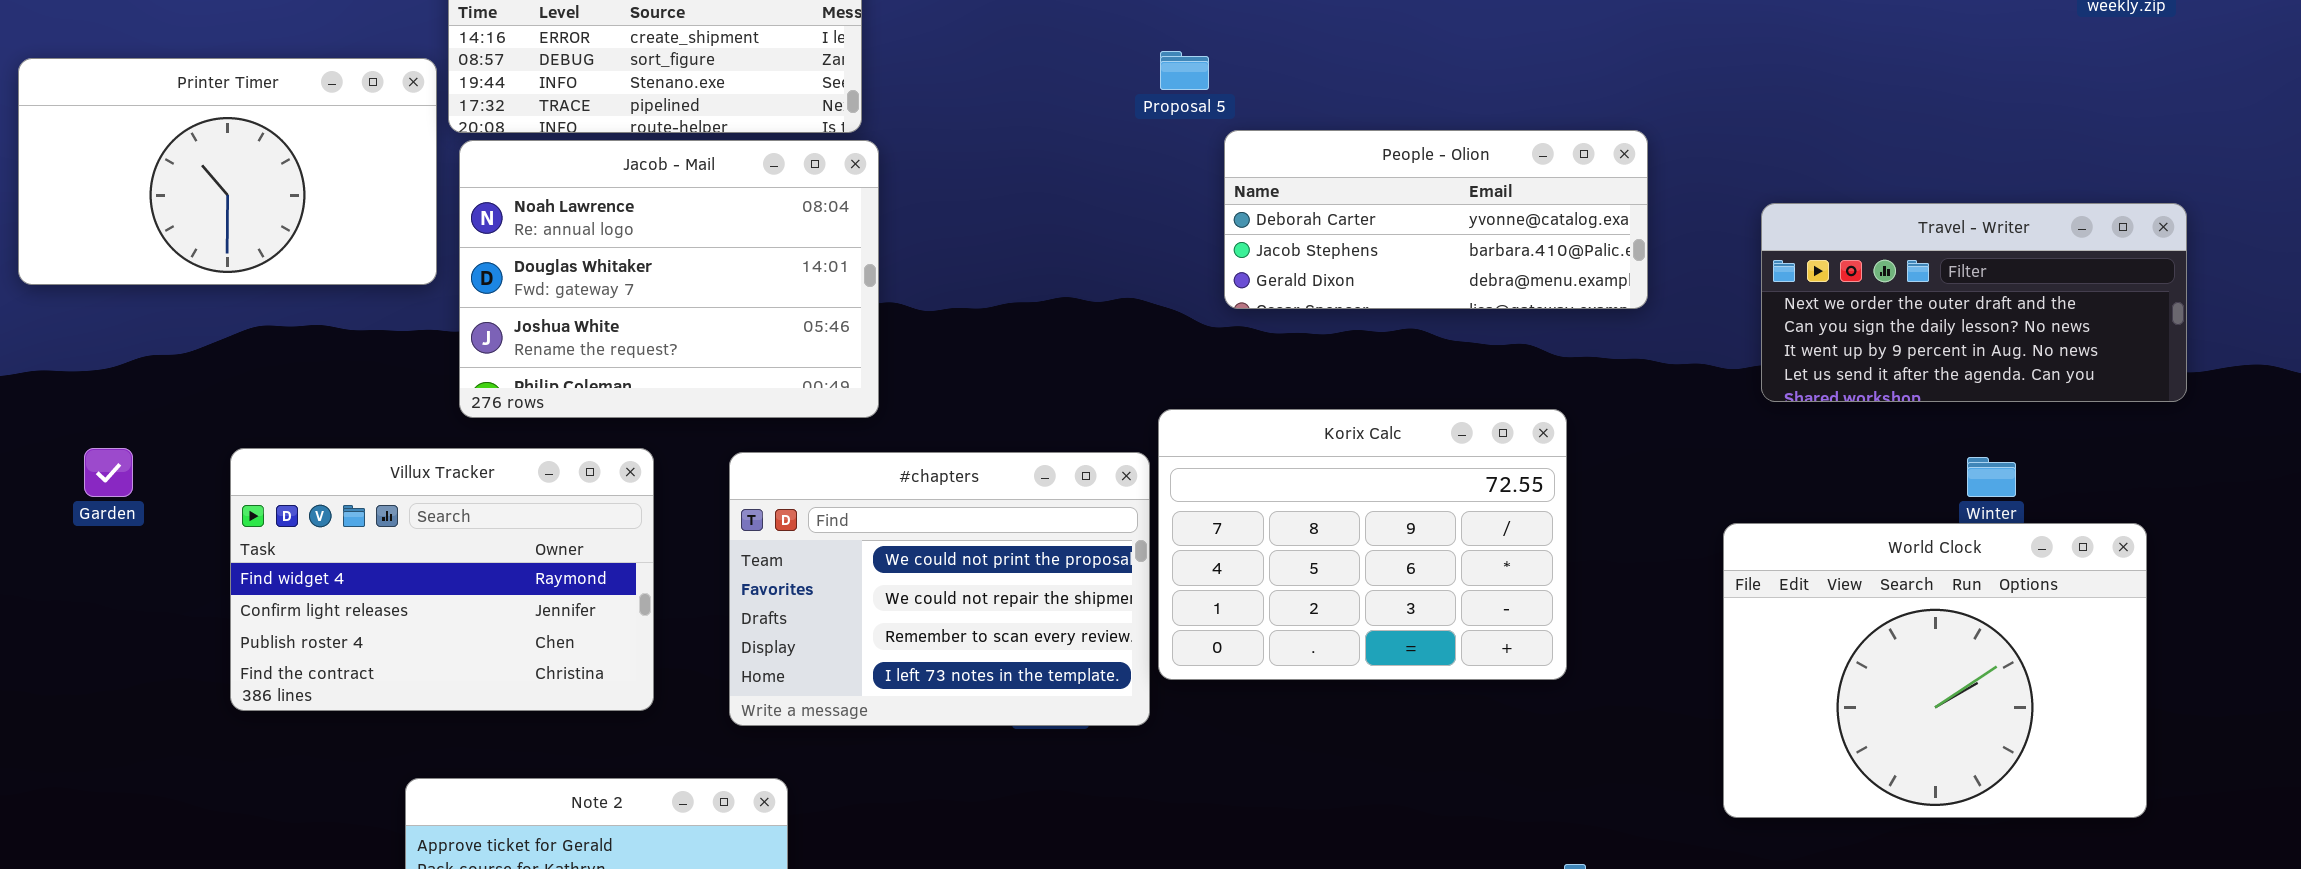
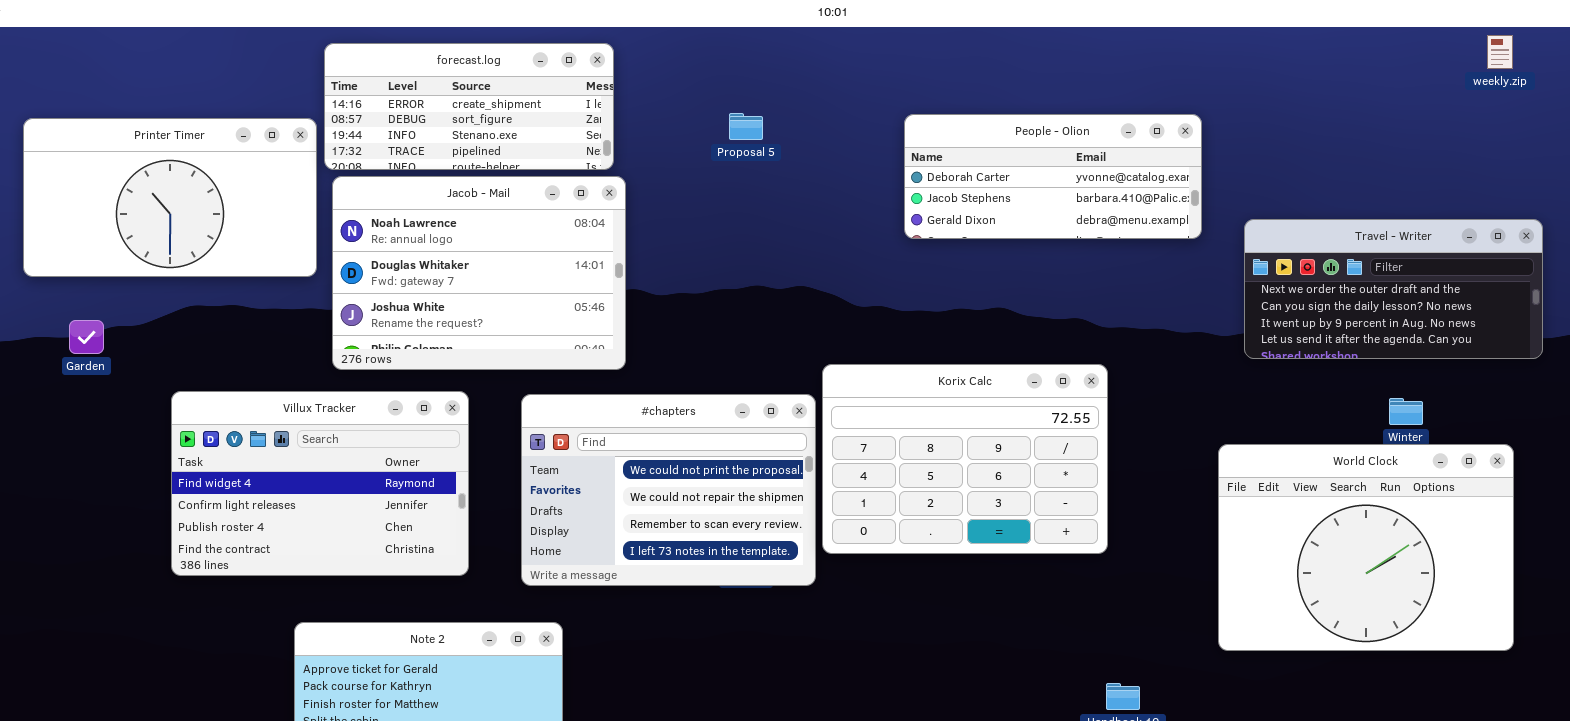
Proposal 5: [1160,51,1209,90] -> [729,113,763,140], moved
People - Olion: [1224,130,1648,309] -> [904,114,1202,239], moved
Garden: [84,448,133,497] -> [69,320,104,354], moved

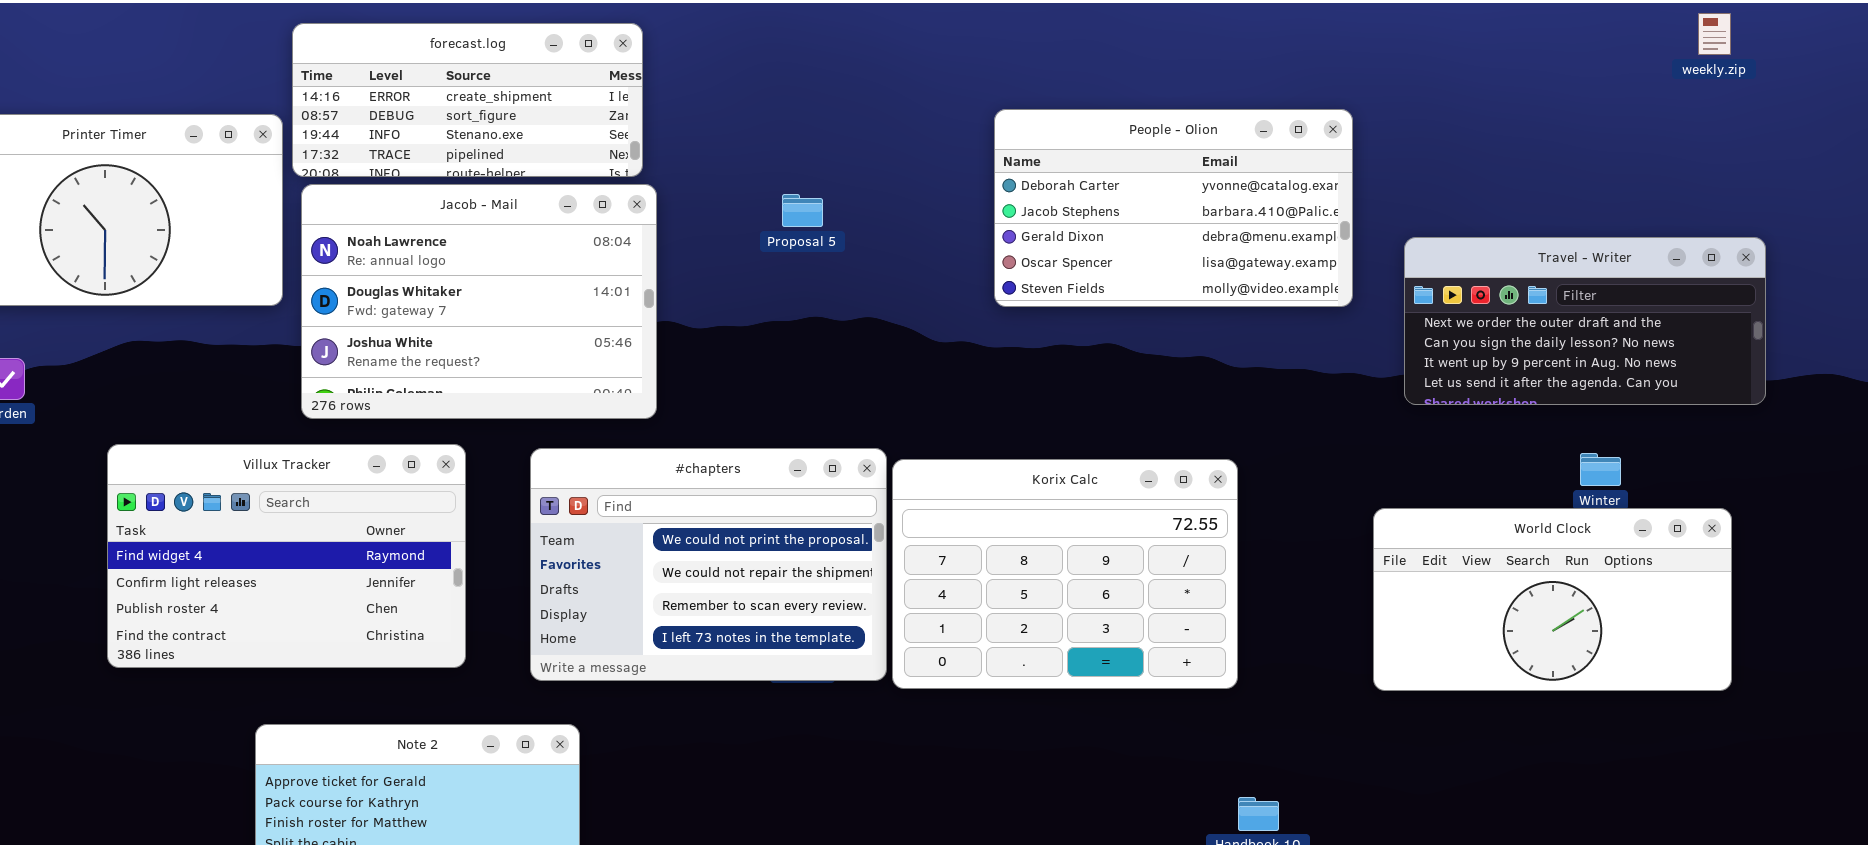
Proposal 5: [729,113,763,140] -> [782,194,823,227], moved
People - Olion: [904,114,1202,239] -> [994,109,1353,307], resized
Korix Calc: [822,364,1108,554] -> [892,459,1238,689], moved
World Clock: [1218,444,1514,651] -> [1373,508,1732,691], resized

